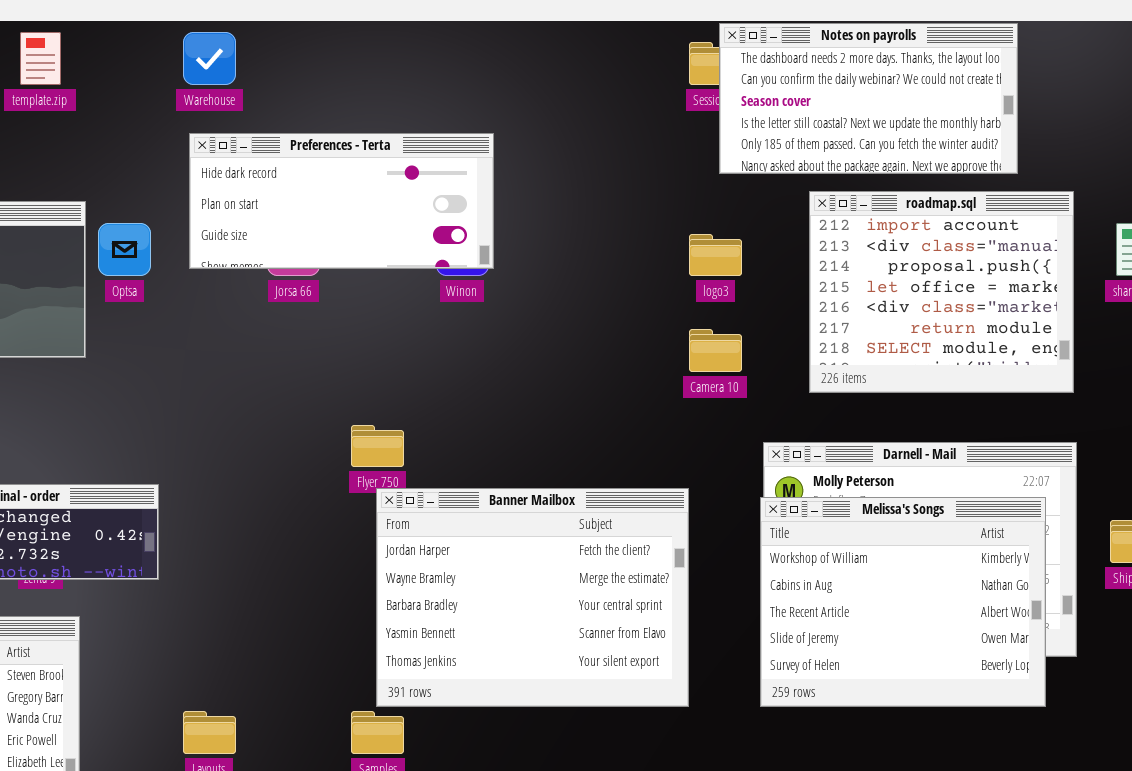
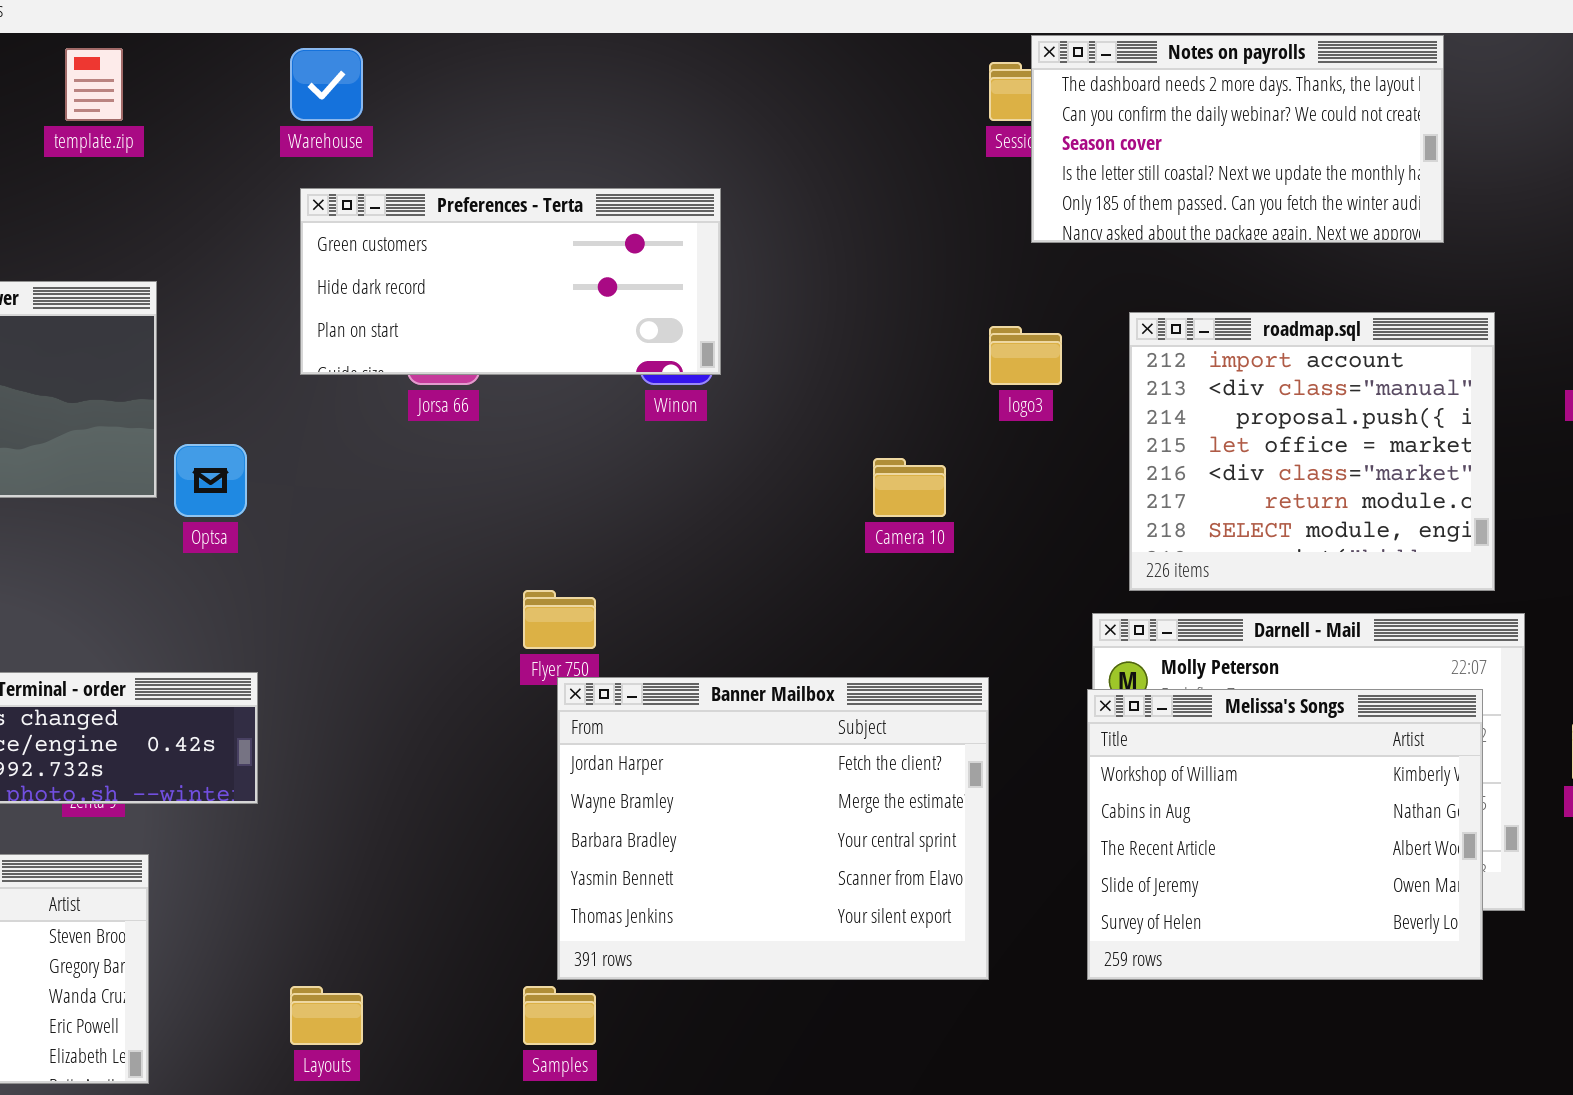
Preferences - Terta: [189,133,494,269] -> [300,188,721,375], scrolled up 1 row
roadmap.sql: [809,191,1074,393] -> [1129,312,1495,591], moved
Optsa: [98,223,151,276] -> [174,444,247,517], moved
Camera 10: [689,329,742,372] -> [873,458,946,517], moved

